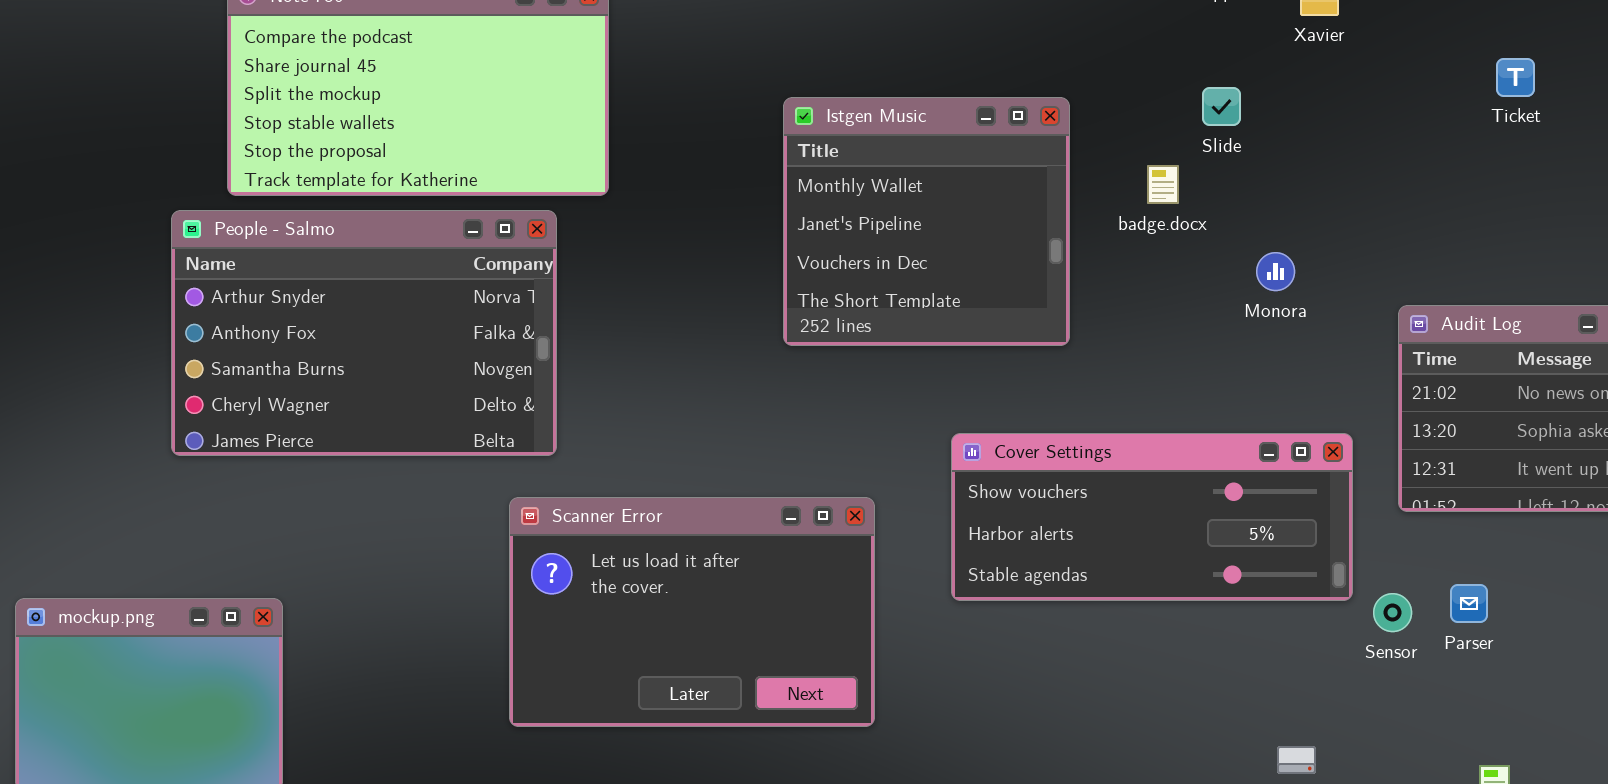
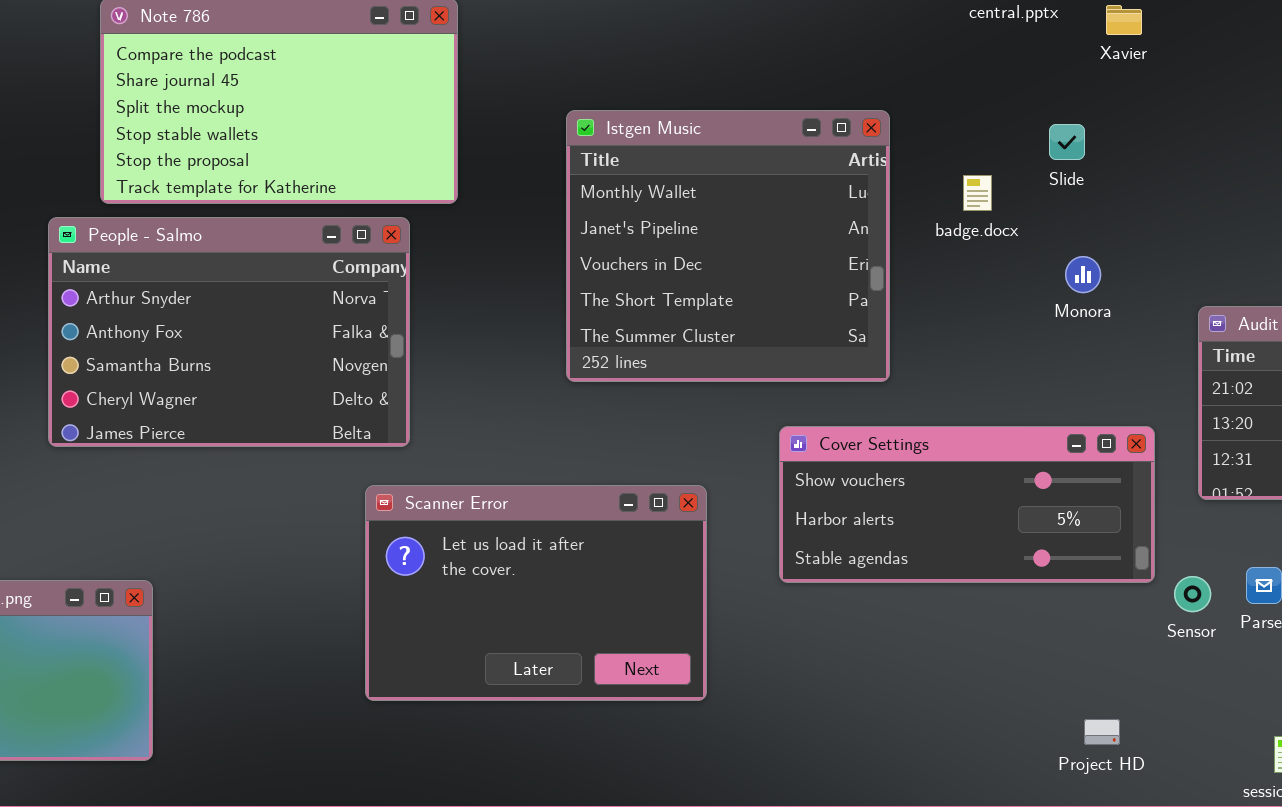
Slide: [1202,87,1241,126] -> [1049,124,1085,160], moved
Istgen Music: [783,97,1070,346] -> [566,110,890,382], resized

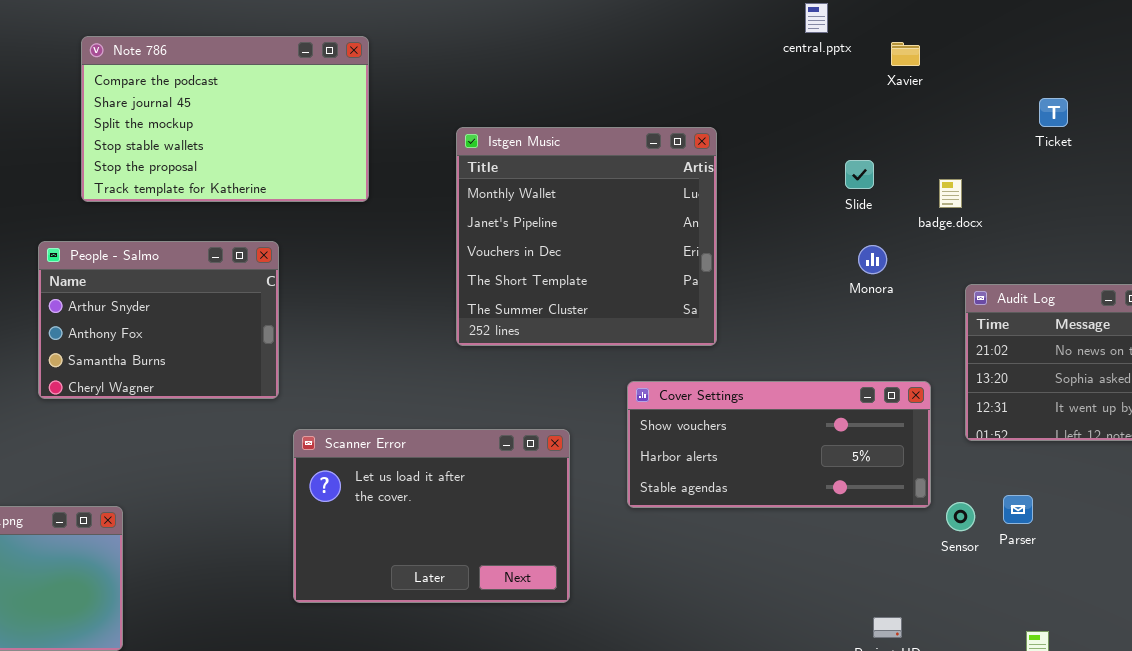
Slide: [1049,124,1085,160] -> [845,160,874,189], moved
badge.docx: [963,175,992,211] -> [939,179,962,208], moved
People - Salmo: [48,217,410,447] -> [38,241,279,399], resized

